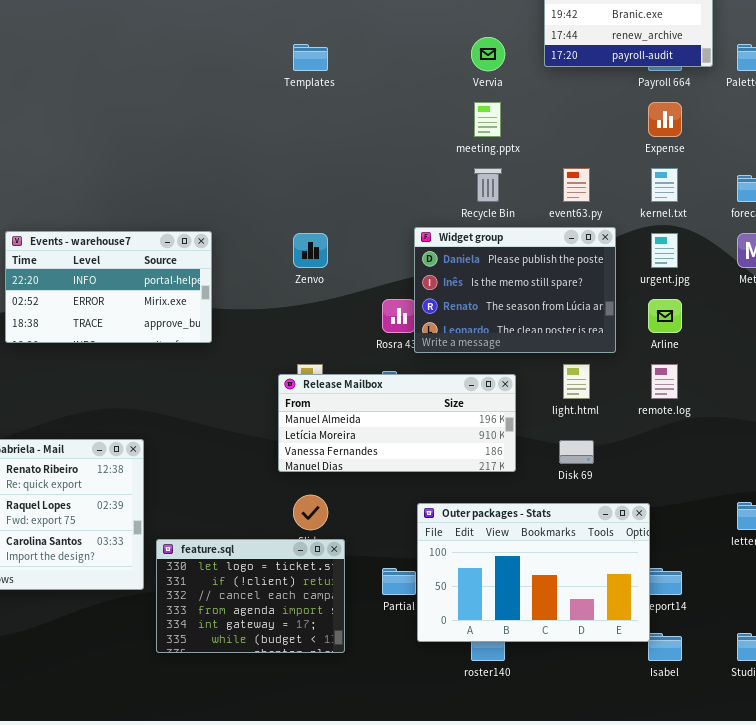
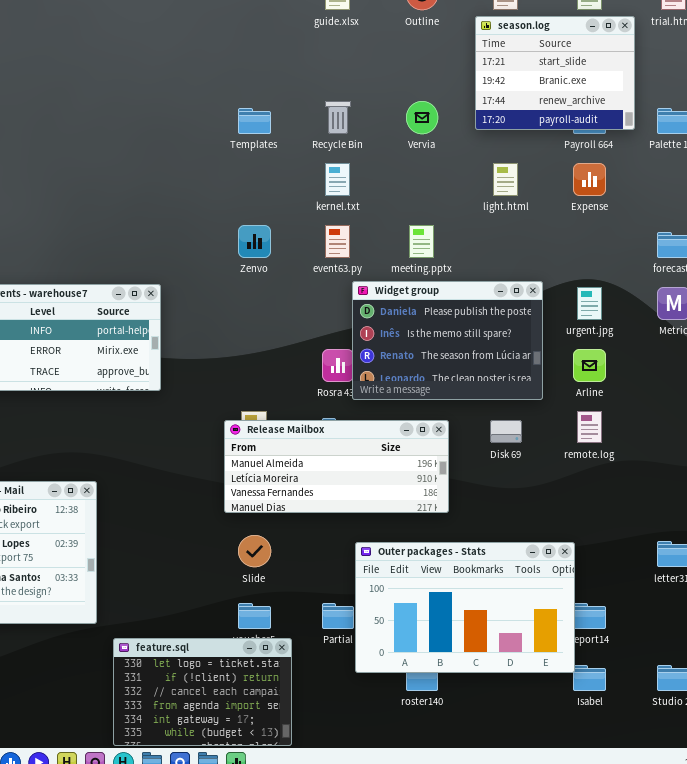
meeting.pptx: [474,102,501,137] -> [409,225,434,258], moved
Recycle Bin: [474,168,502,202] -> [325,101,351,134], moved
event63.py: [563,168,590,202] -> [325,225,350,258], moved
kernel.txt: [651,168,678,202] -> [325,163,350,196], moved
Zenvo: [293,233,328,268] -> [238,225,271,258], moved
light.html: [563,364,590,399] -> [493,163,518,196], moved
Disk 69: [559,440,594,464] -> [490,420,522,443], moved
feature.sql: [156,539,345,653] -> [113,638,292,746], moved

